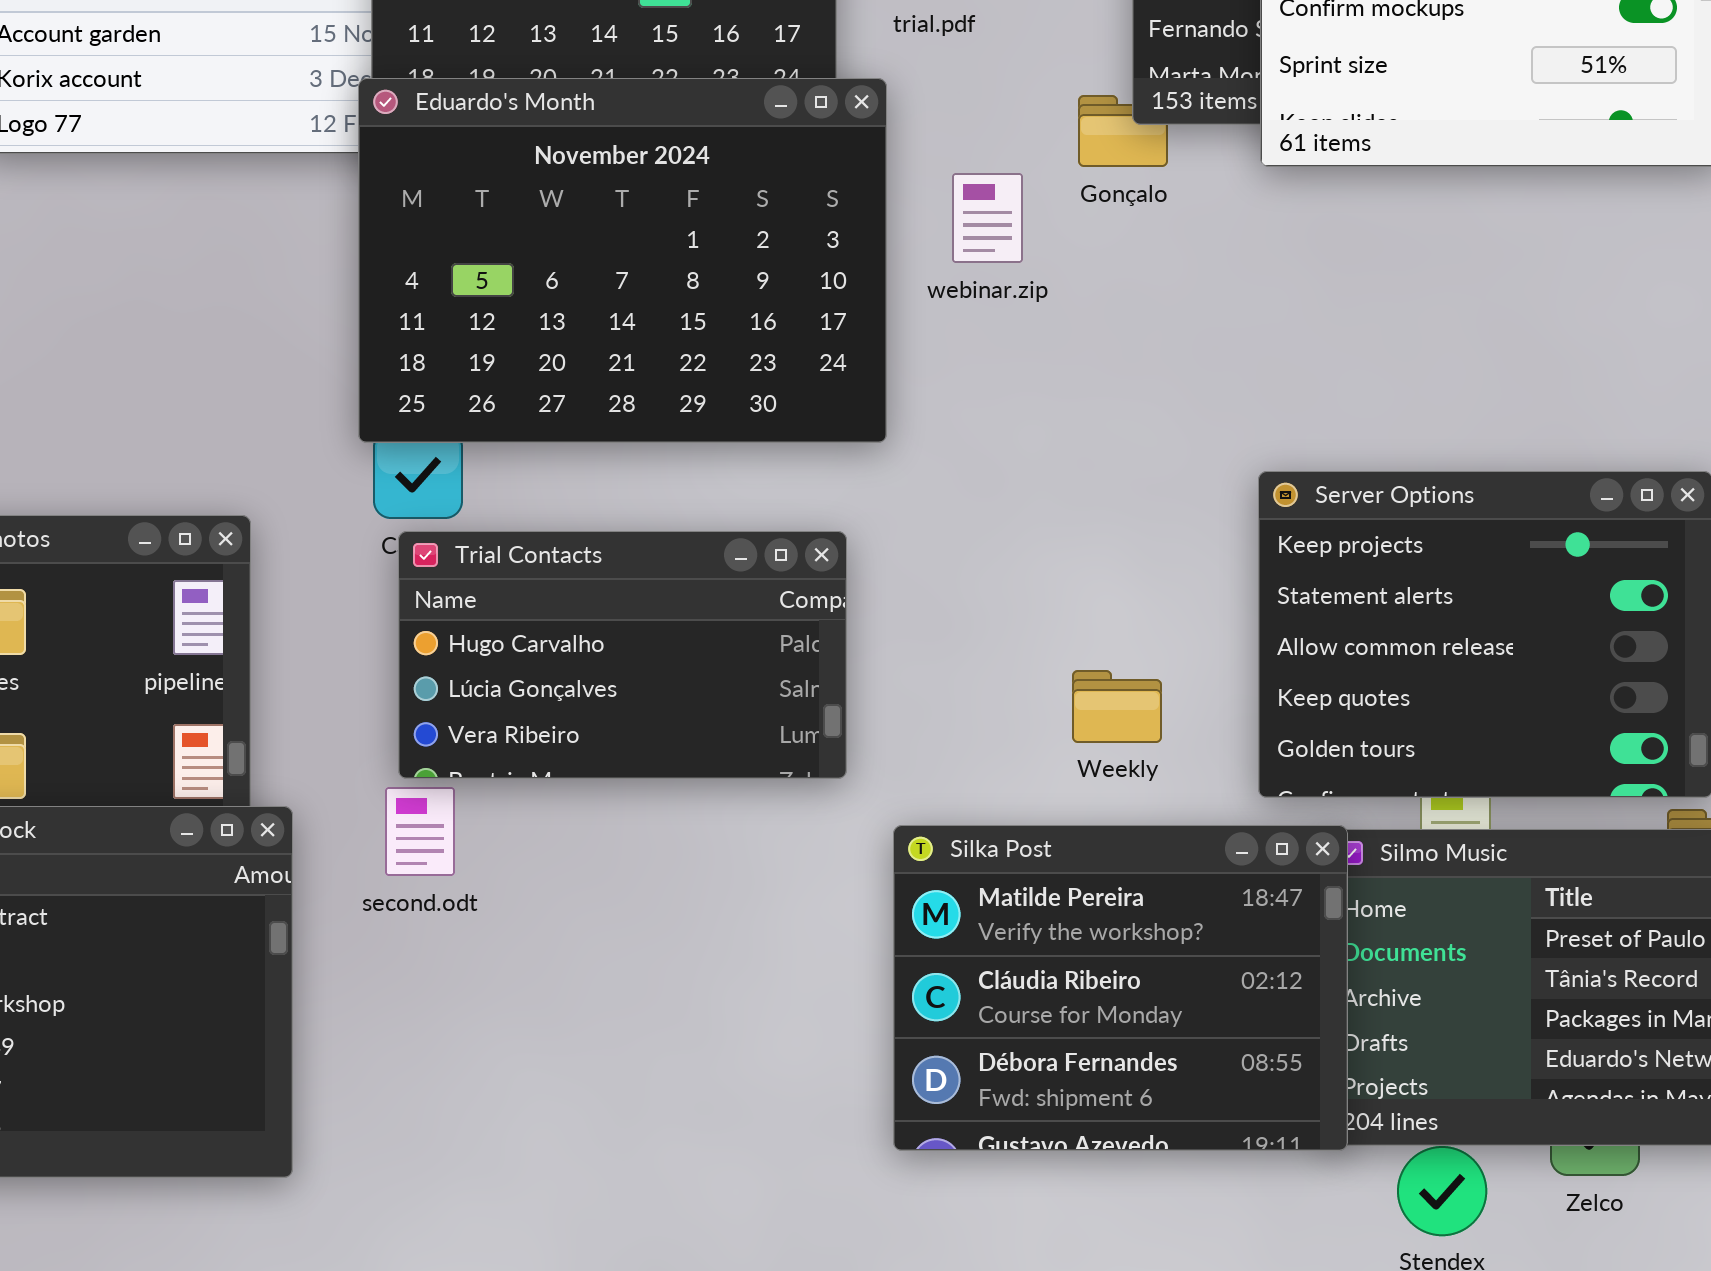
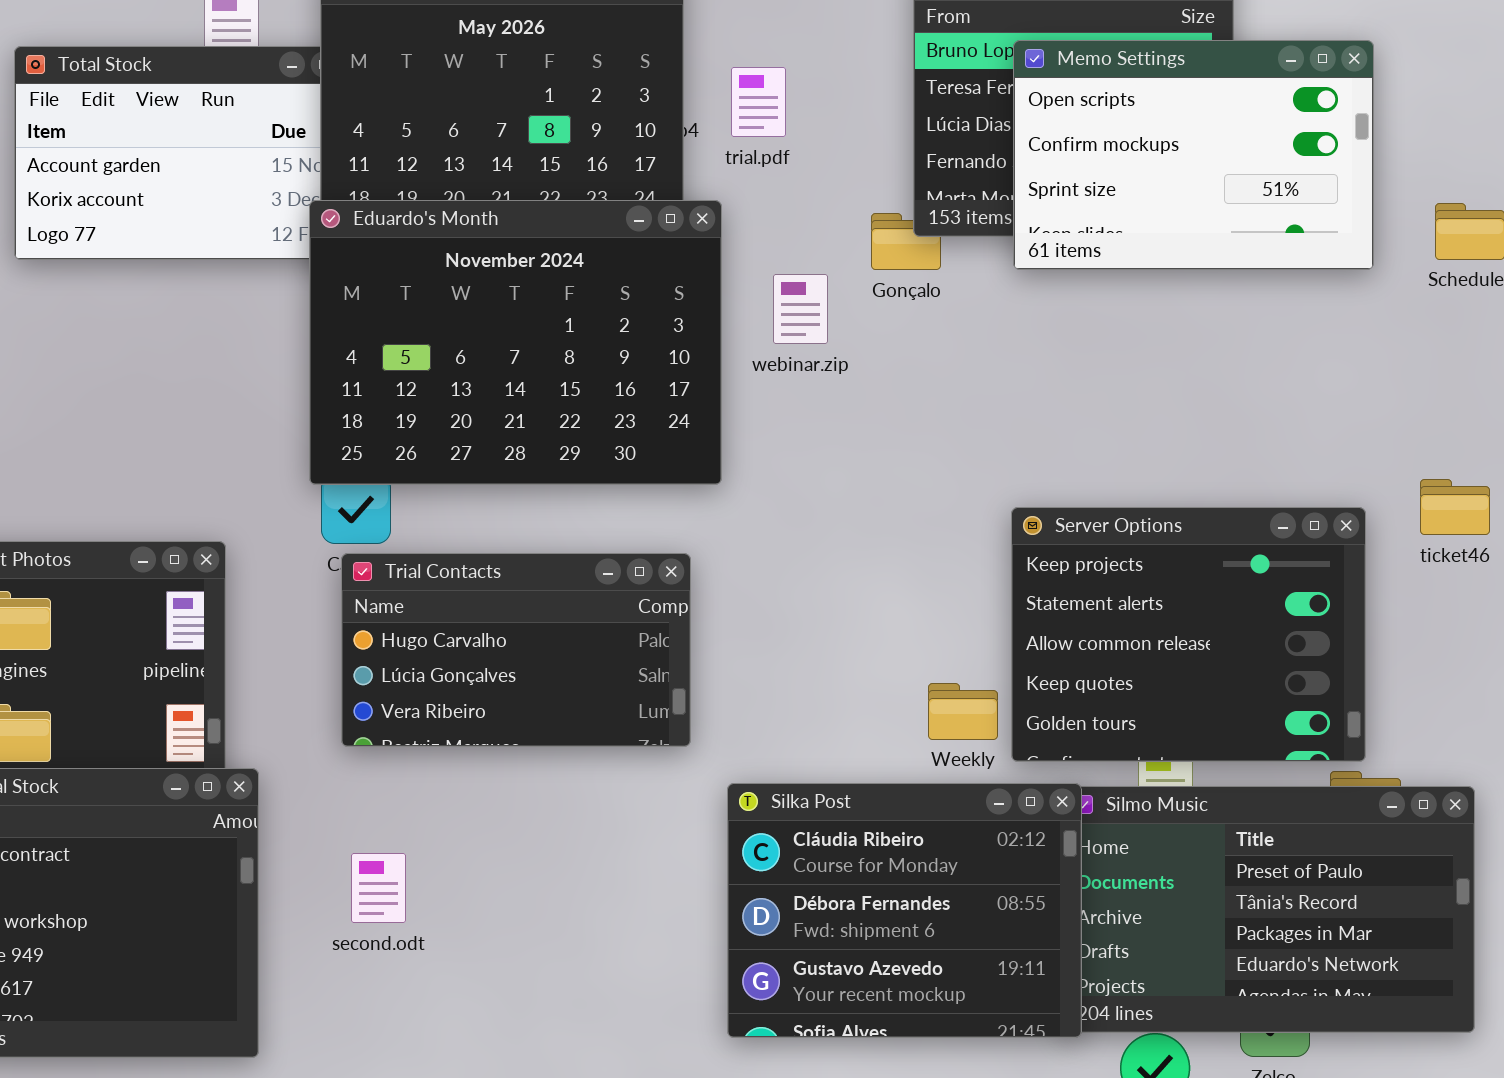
Weekly: [1072,670,1162,743] -> [928,683,998,740], moved
second.odt: [385,787,455,876] -> [351,853,406,923], moved
Silka Post: [893,825,1348,1151] -> [727,783,1082,1038], scrolled down 1 row

